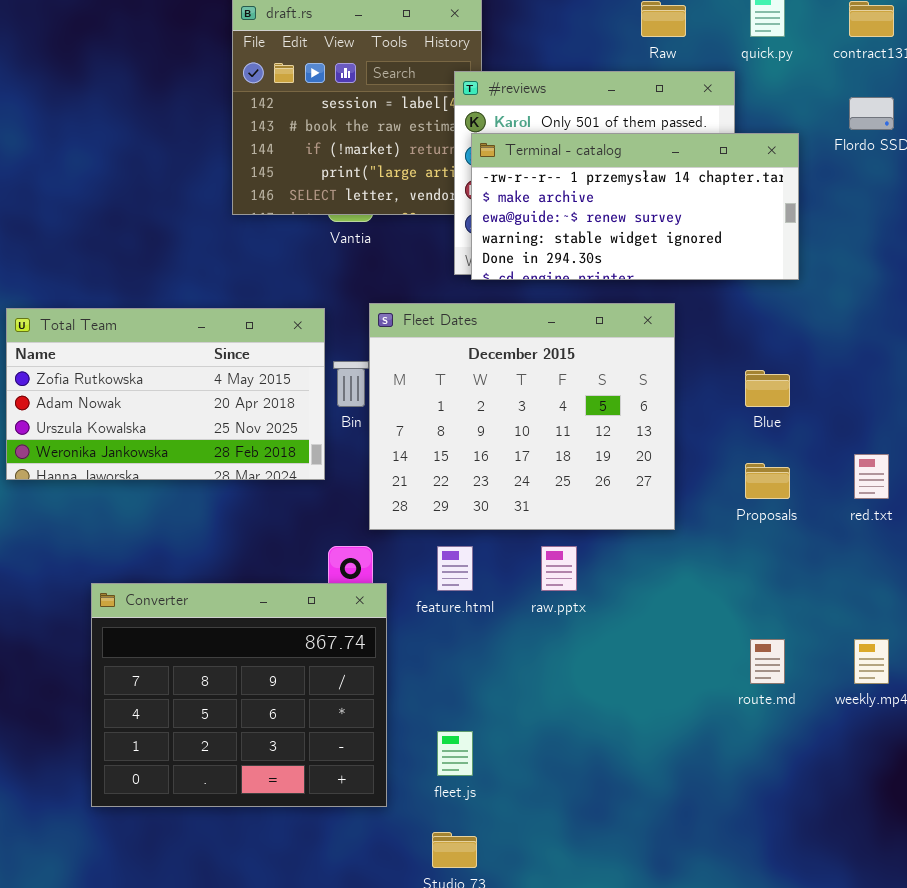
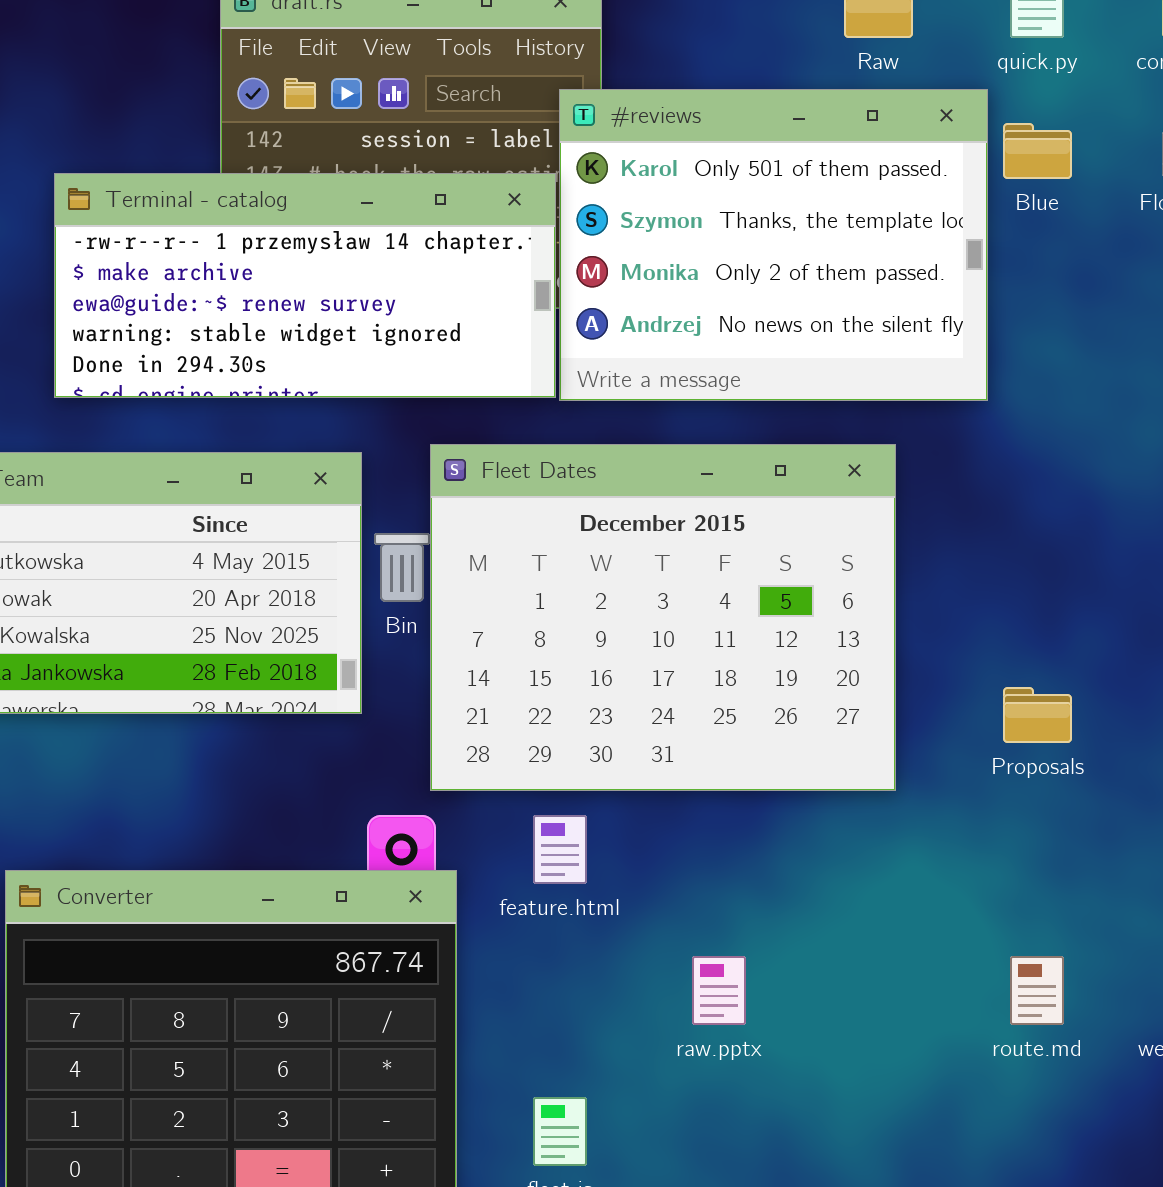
Terminal - catalog: [471,133,799,280] -> [54,173,556,398], moved
Blue: [745,370,790,407] -> [1003,123,1072,179], moved
raw.pptx: [541,546,577,591] -> [692,956,746,1025], moved

